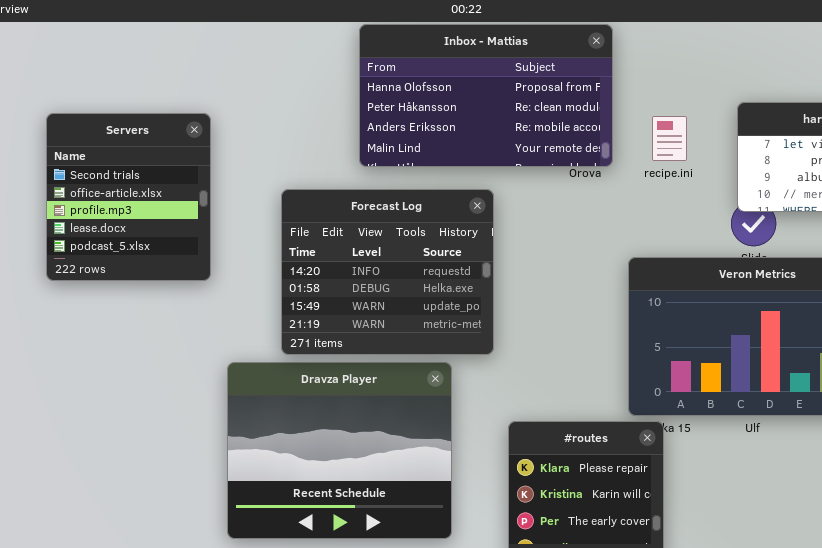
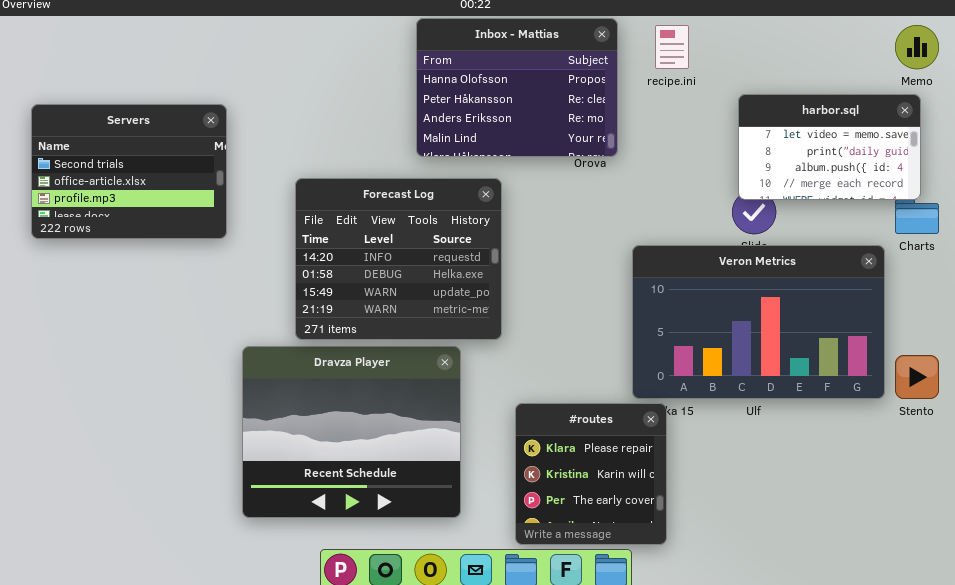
Inbox - Mattias: [359,24,613,167] -> [416,18,618,157], resized
Servers: [46,113,211,281] -> [31,104,227,239], resized
recipe.ini: [652,116,687,161] -> [655,25,689,69], moved

